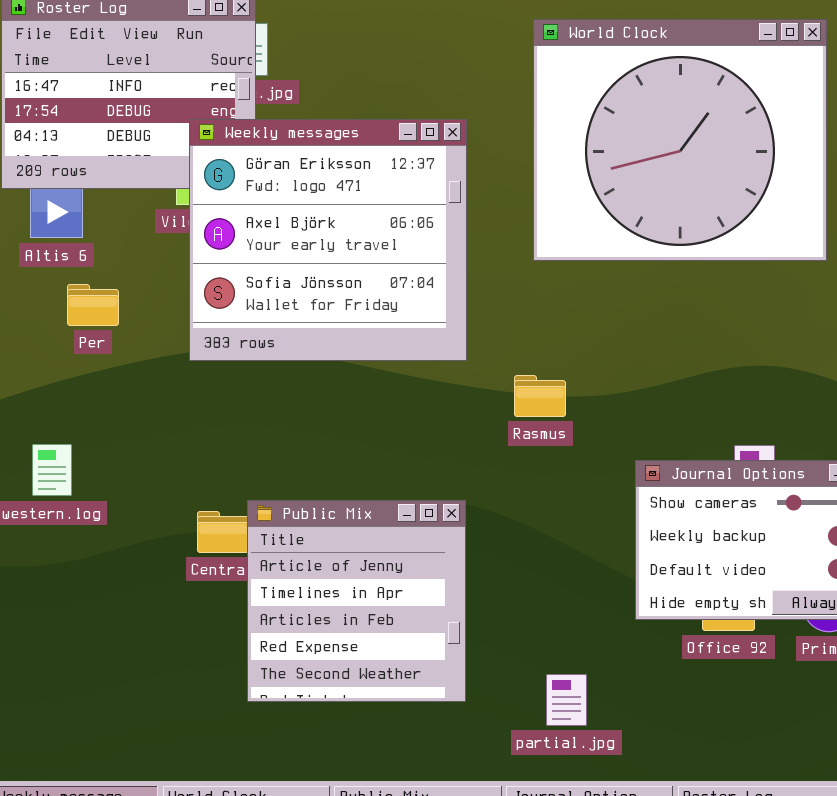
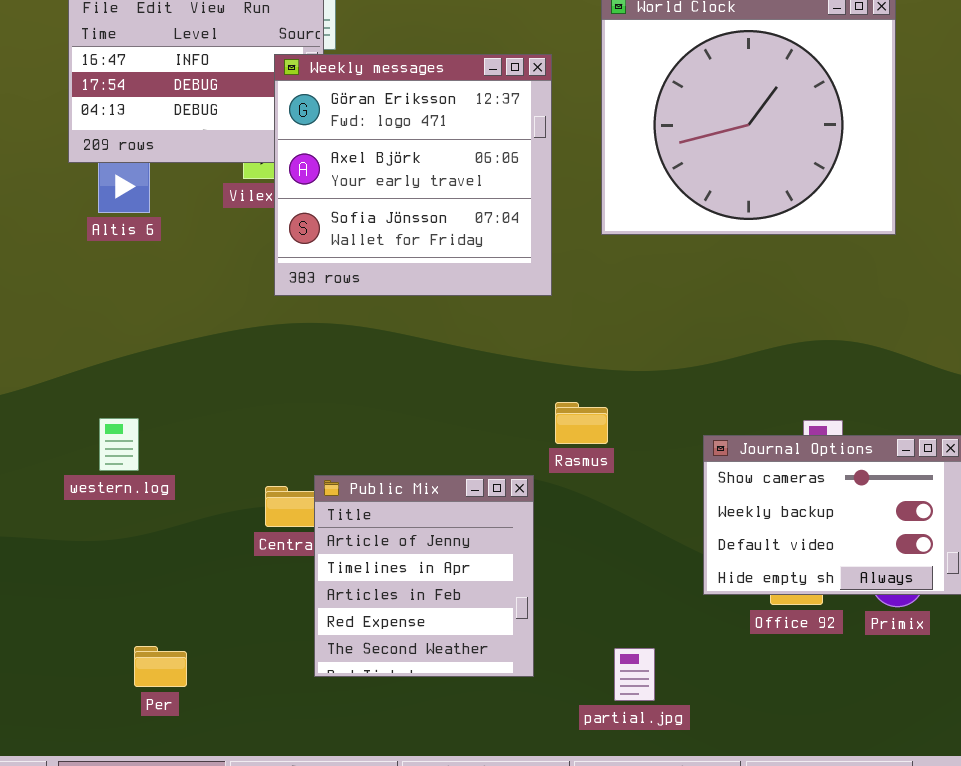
Weekly messages: [189,119,467,361] -> [274,54,552,296], moved
Per: [67,284,119,326] -> [134,646,187,687], moved
Rasmus: [514,375,566,417] -> [555,402,608,444], moved

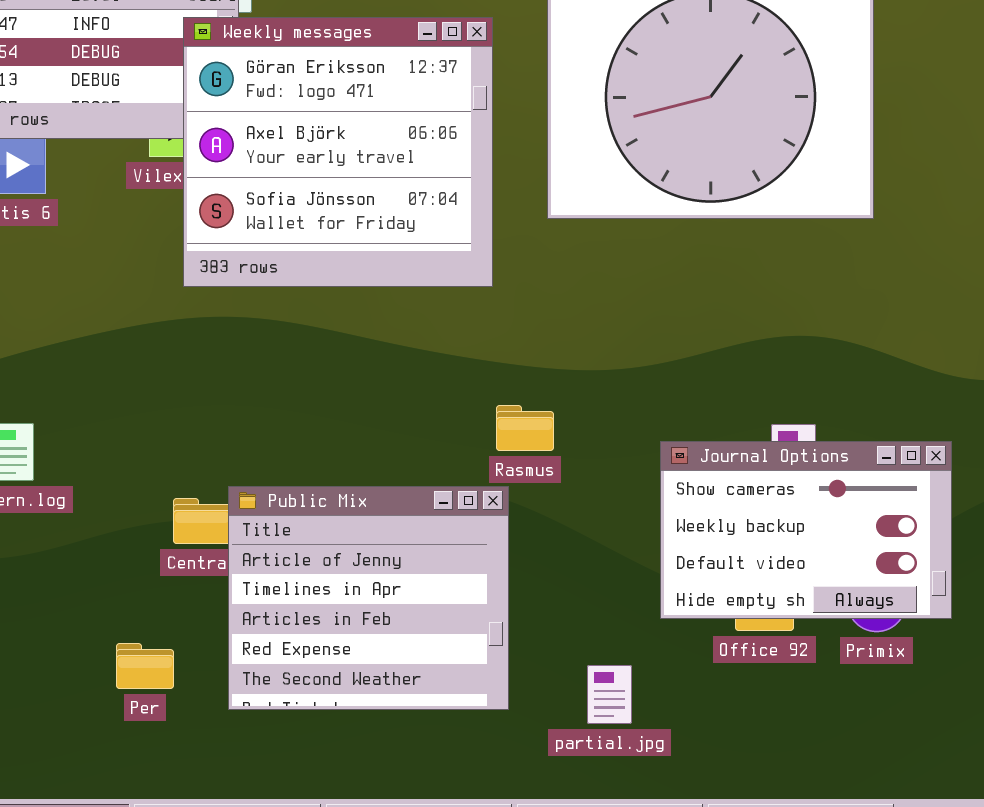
Public Mix: [314,475,534,677] -> [228,486,509,710], resized
Per: [134,646,187,687] -> [116,643,174,689], moved
partial.jpg: [614,648,655,701] -> [587,665,632,724], moved

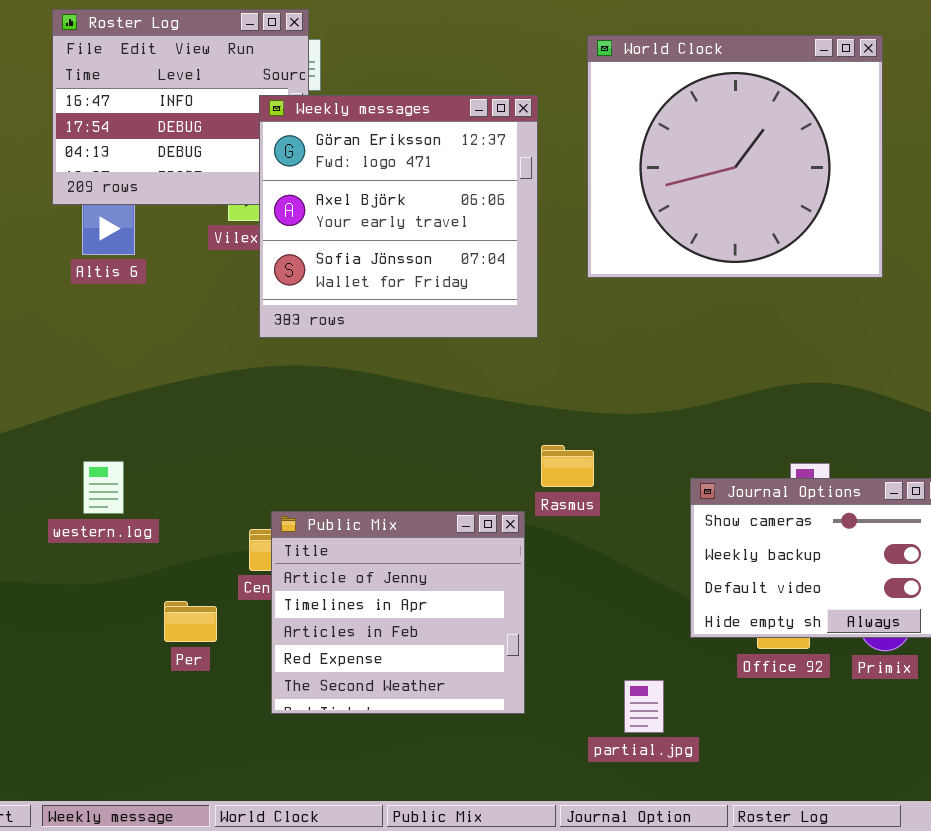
Public Mix: [228,486,509,710] -> [271,511,525,714], moved
Per: [116,643,174,689] -> [164,601,217,642], moved

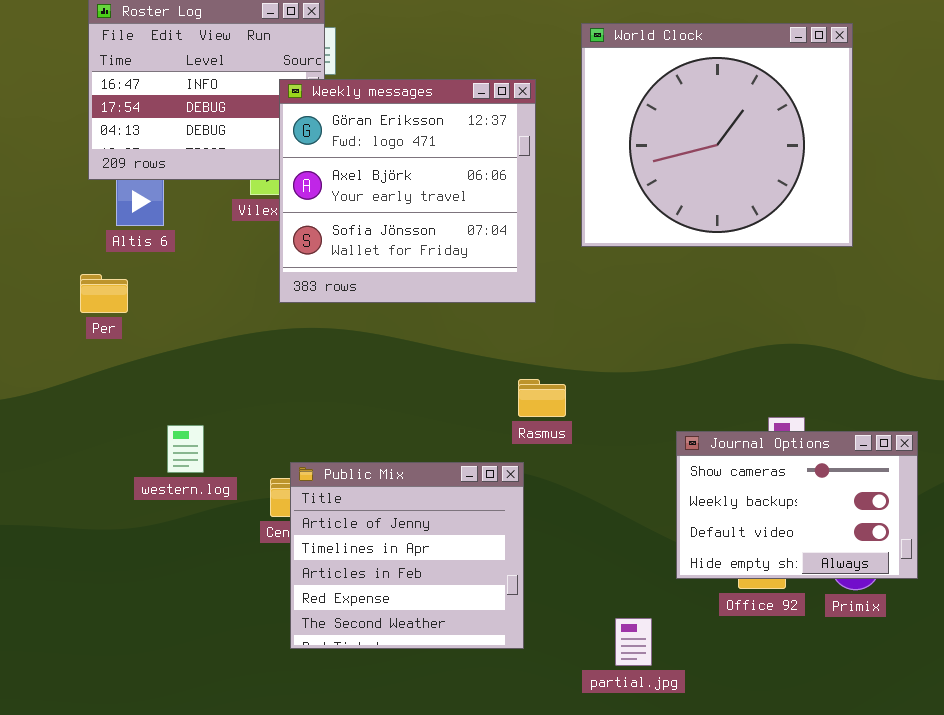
Rasmus: [541,445,594,487] -> [518,379,566,417], moved
western.log: [83,461,124,514] -> [167,425,204,473], moved
Per: [164,601,217,642] -> [80,274,128,313], moved

